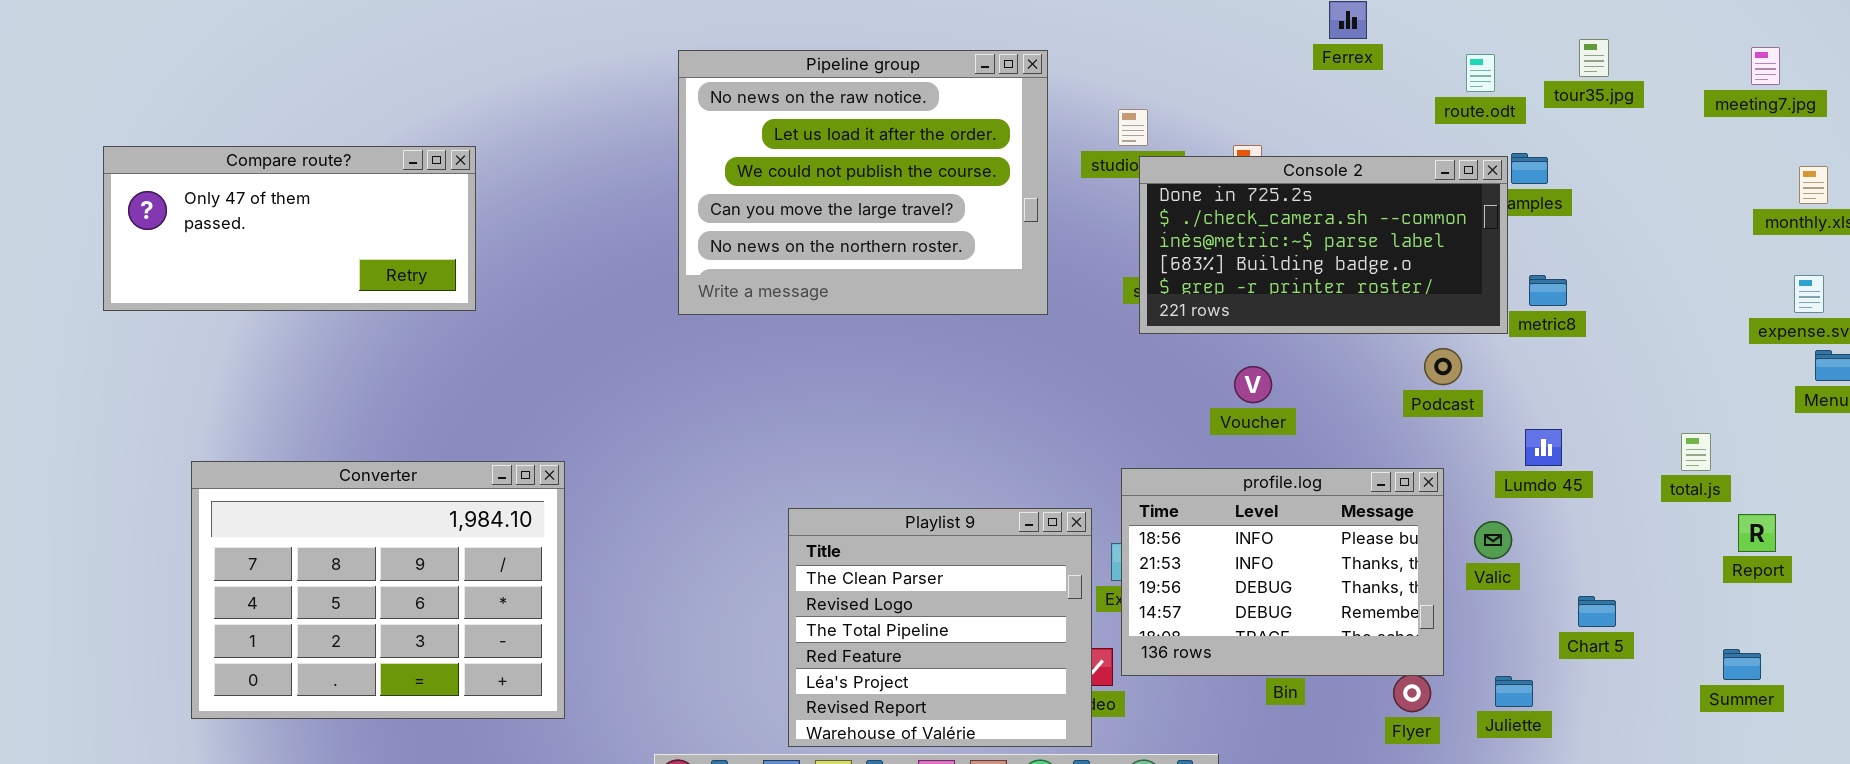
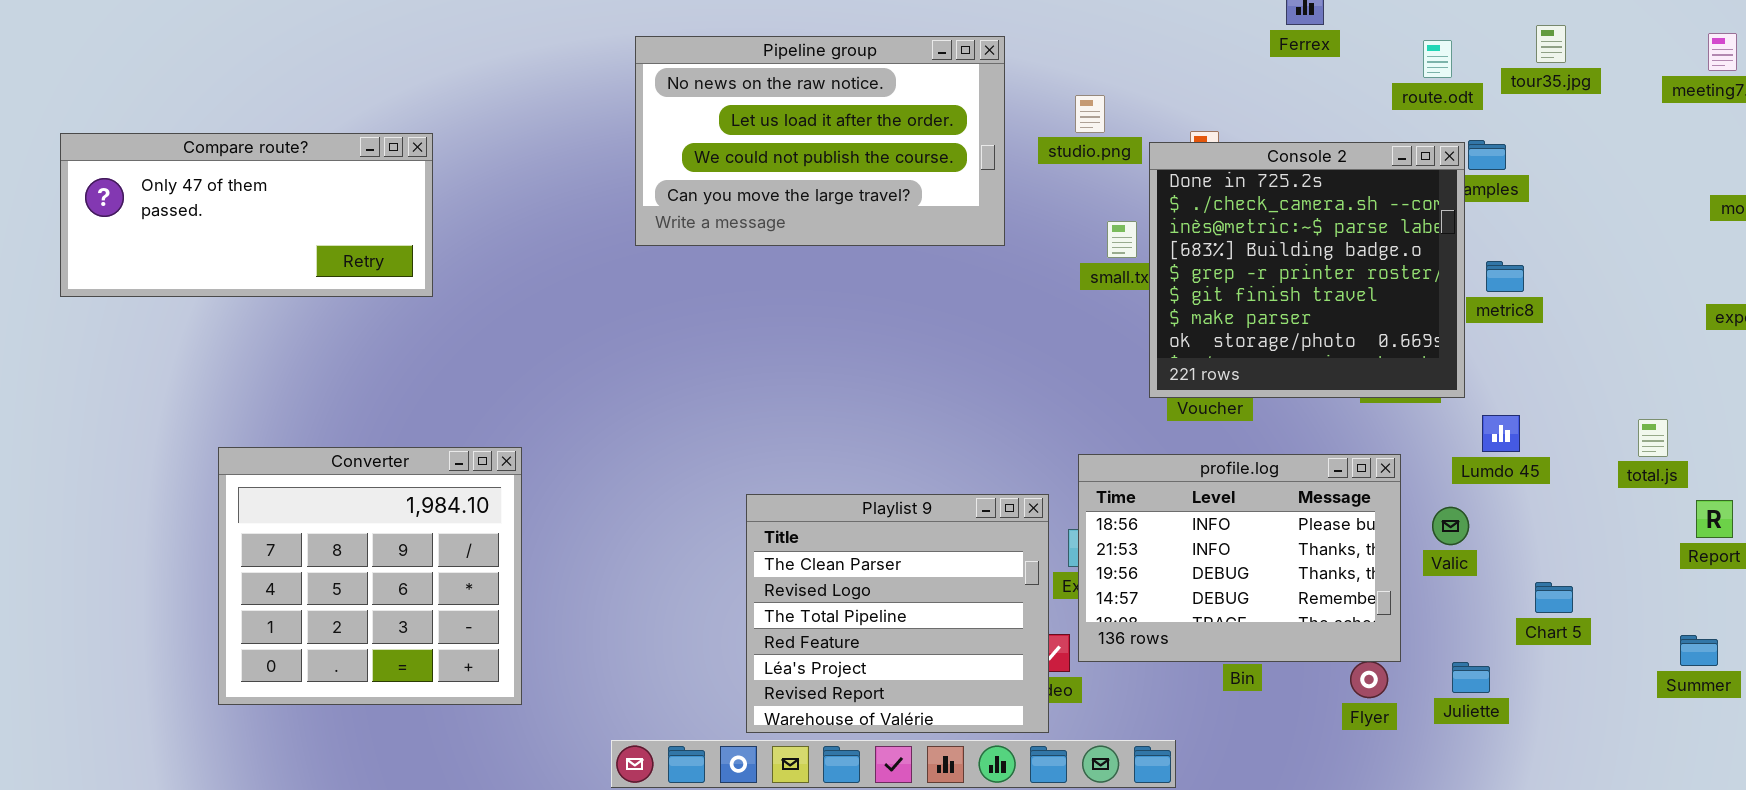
Pipeline group: [678,50,1048,315] -> [635,36,1005,246], resized
Console 2: [1139,156,1508,334] -> [1149,142,1465,398], resized
Converter: [191,461,565,719] -> [218,447,522,705], resized

